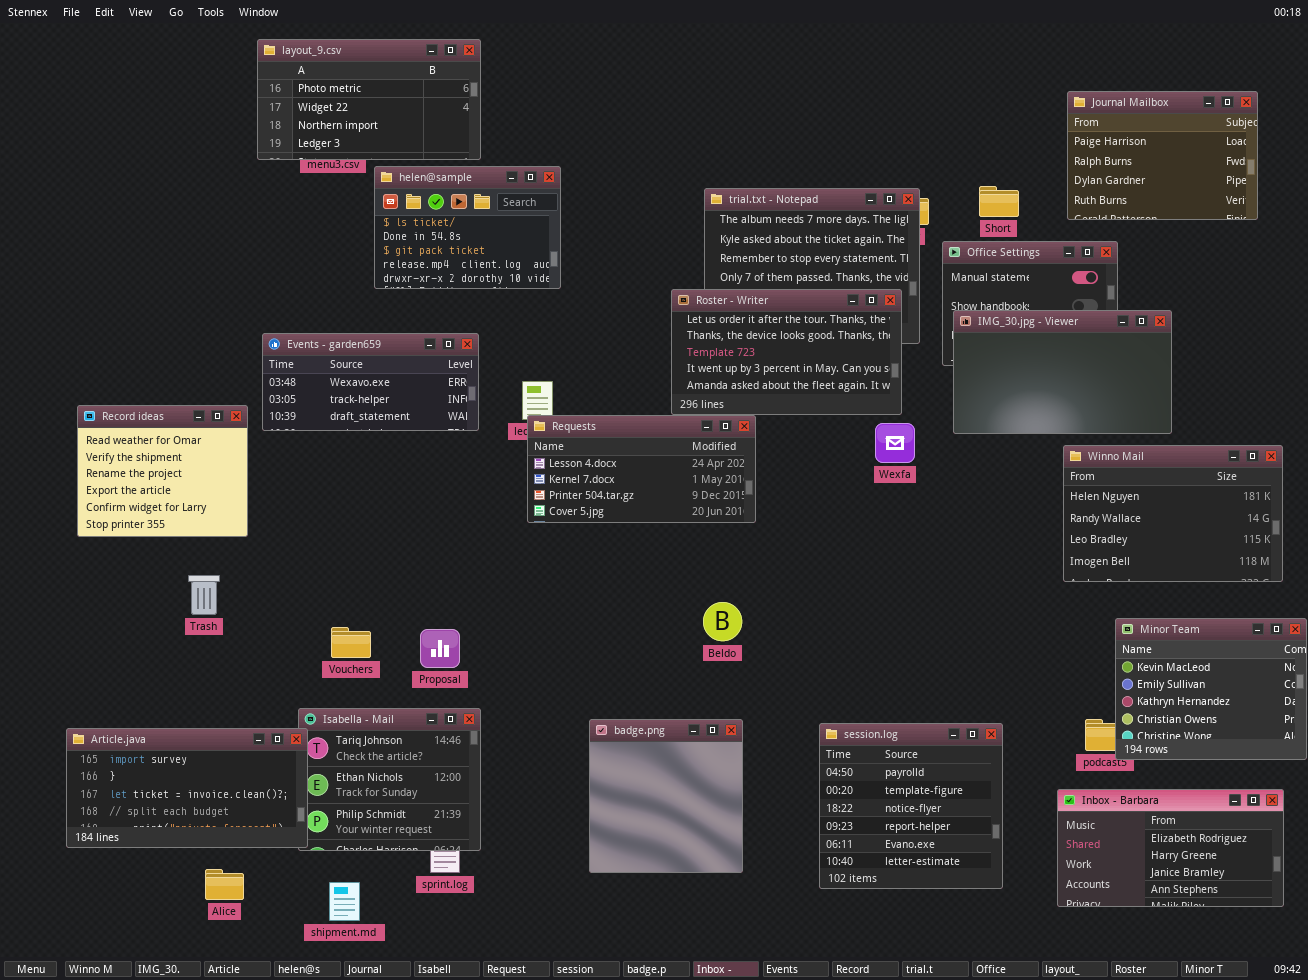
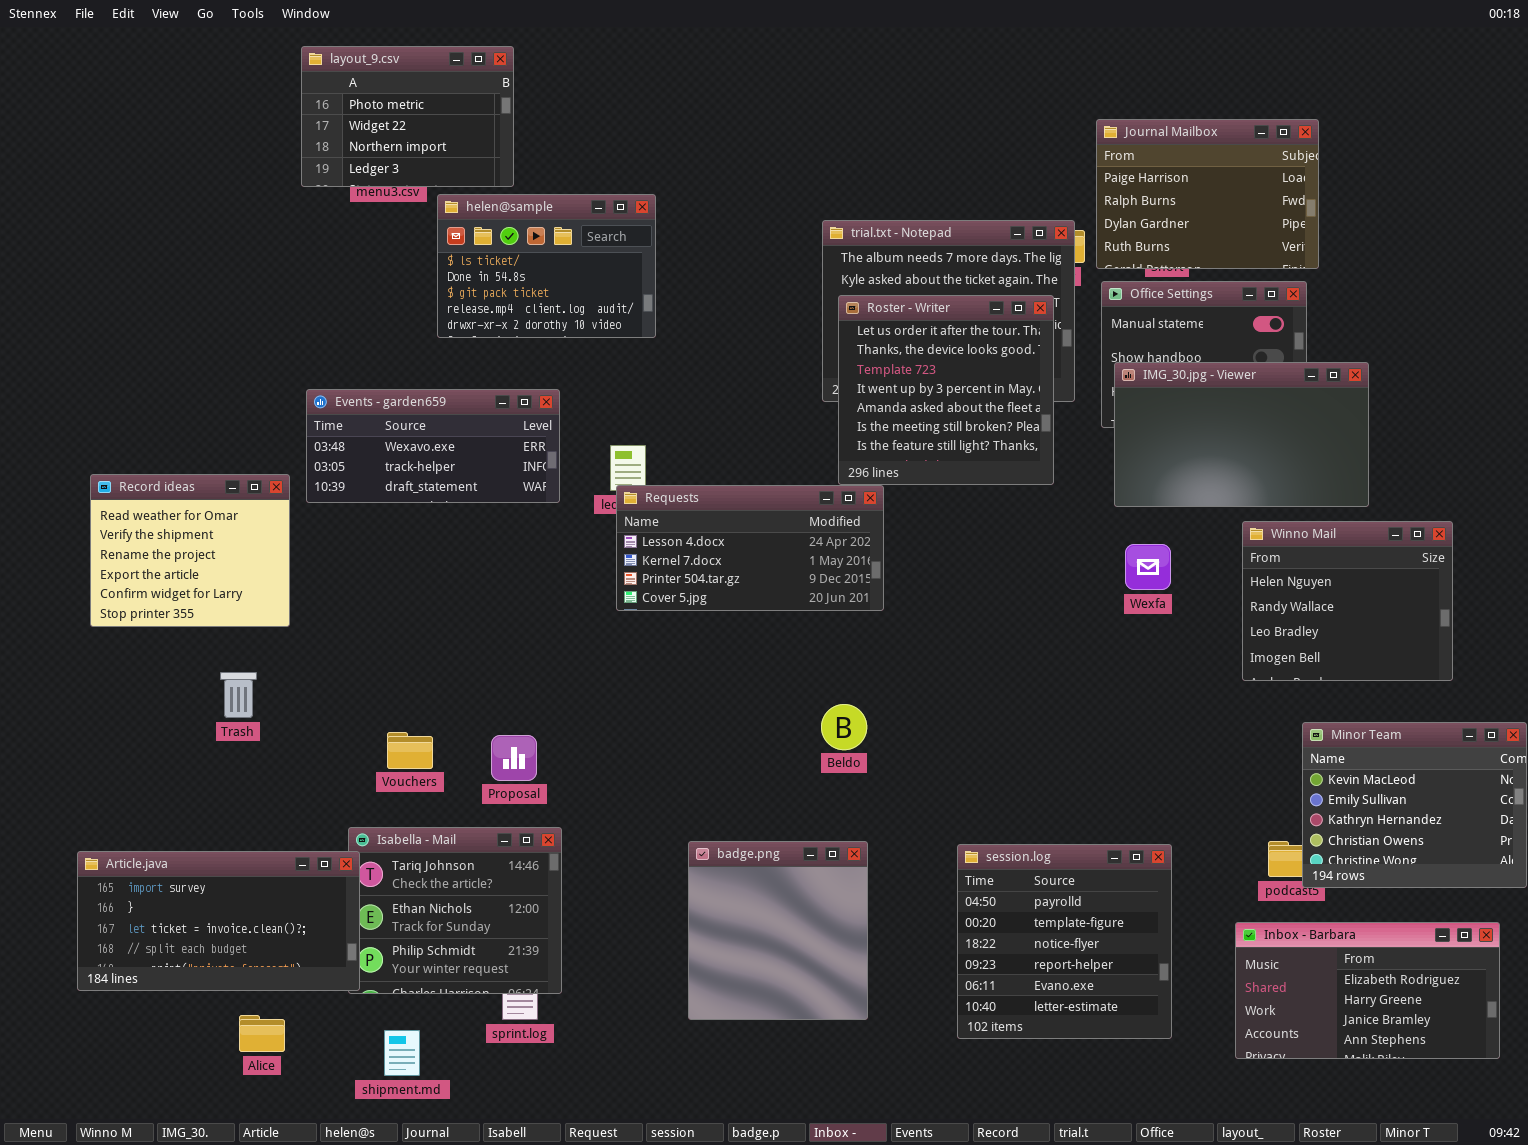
layout_9.csv: [257,39,481,160] -> [301,46,514,187], resized
Journal Mailbox: [1067,91,1258,220] -> [1096,119,1319,269], moved
Roster - Writer: [671,289,902,415] -> [838,295,1054,485], resized
Wexfa: [875,423,915,463] -> [1125,544,1171,590], moved
Winno Mail: [1063,445,1283,582] -> [1242,521,1453,681], resized

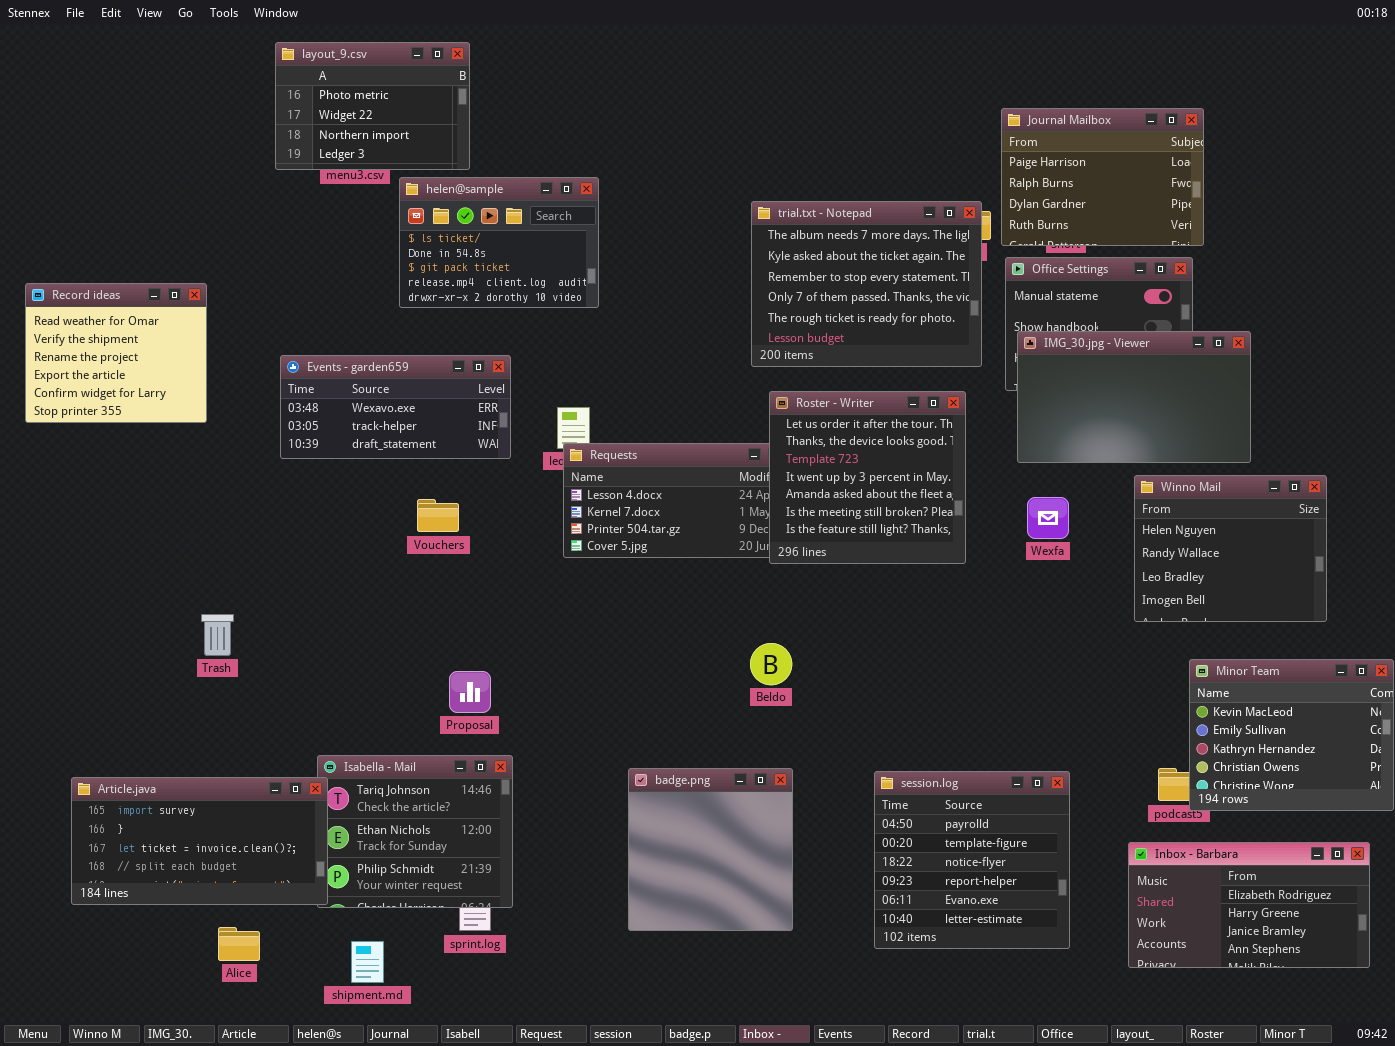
Roster - Writer: [838,295,1054,485] -> [769,391,966,564], moved
Record ideas: [90,474,290,627] -> [25,283,207,423], moved
Vouchers: [387,732,433,769] -> [417,499,459,532], moved

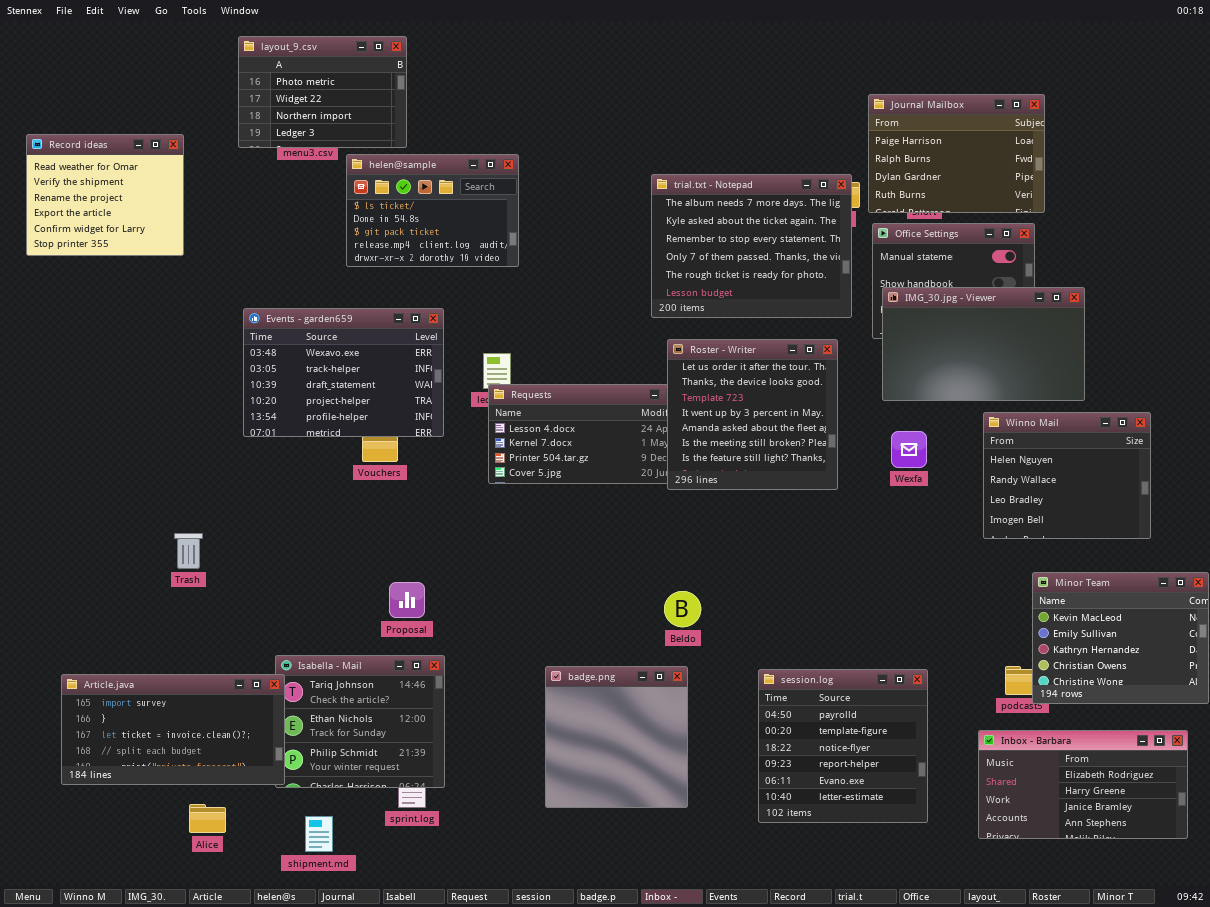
Record ideas: [25,283,207,423] -> [26,134,184,256], moved
Events - garden659: [280,355,511,459] -> [243,308,444,437], resized
Beldo: [750,643,792,685] -> [664,591,701,627], moved

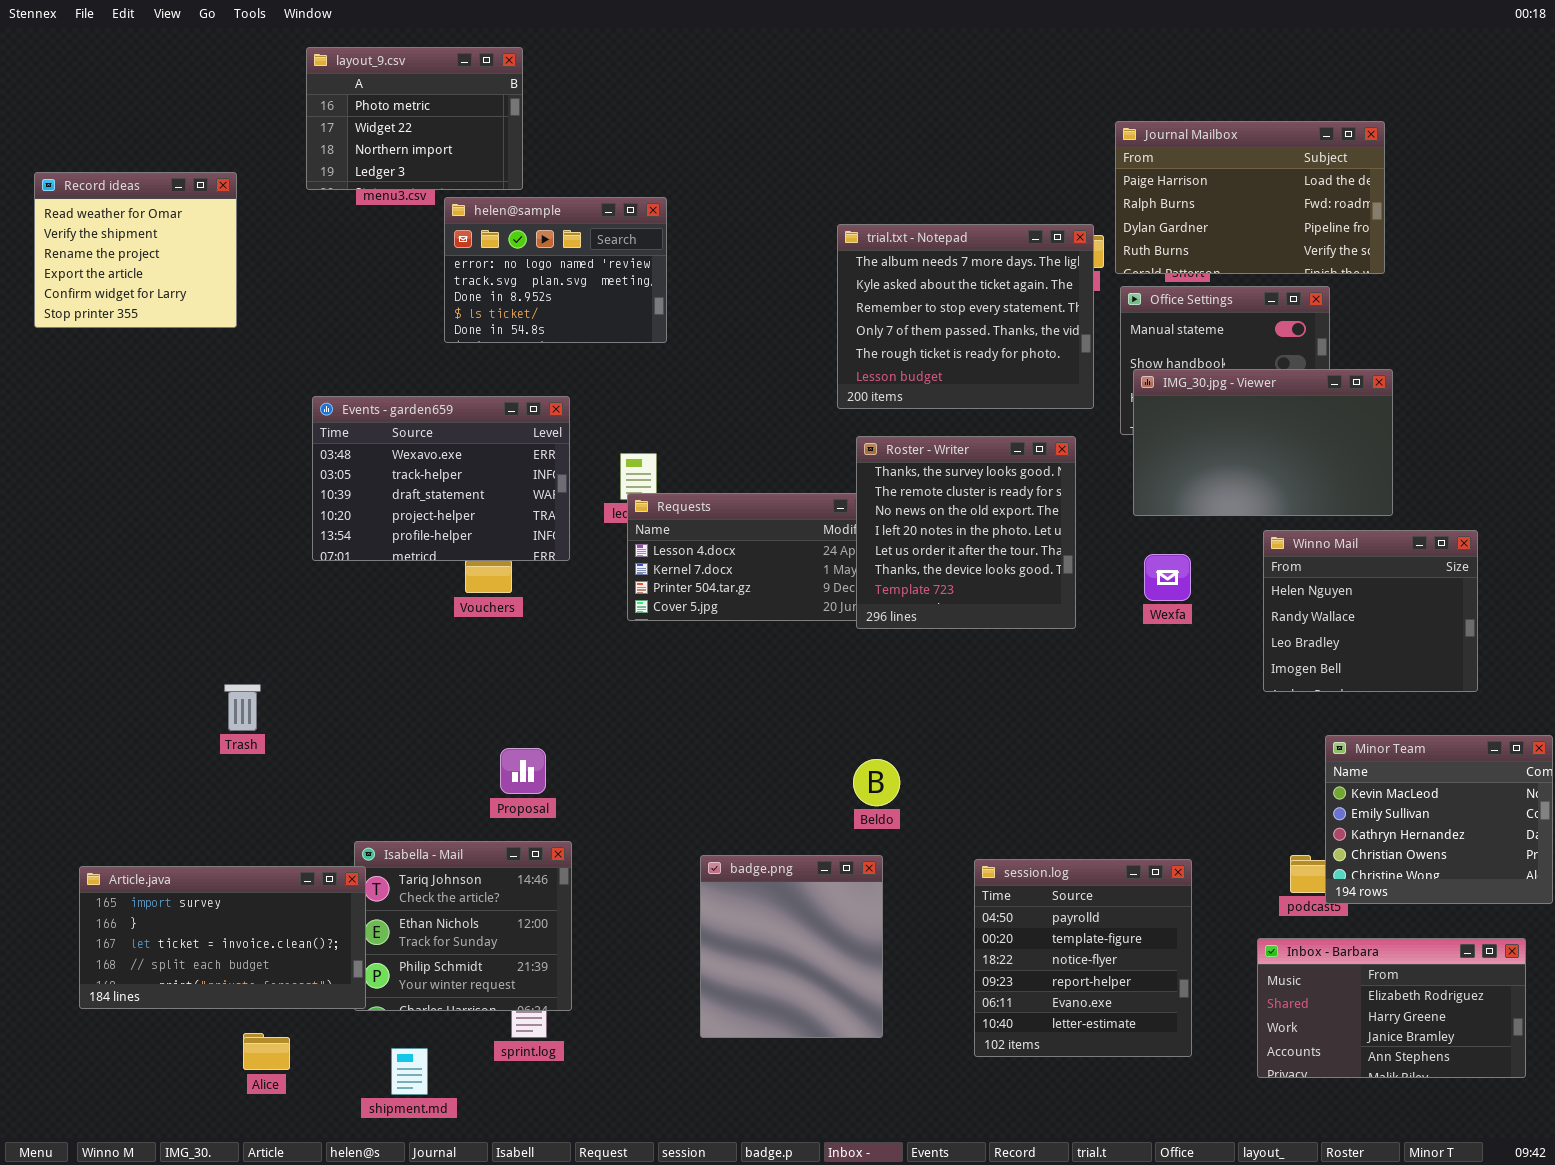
Journal Mailbox: [868,94,1045,213] -> [1115,121,1385,274], resized
helen@sample: [346,154,519,267] -> [444,197,667,343], scrolled up 3 rows
Roster - Writer: [667,339,838,490] -> [856,436,1076,629], scrolled up 4 rows

